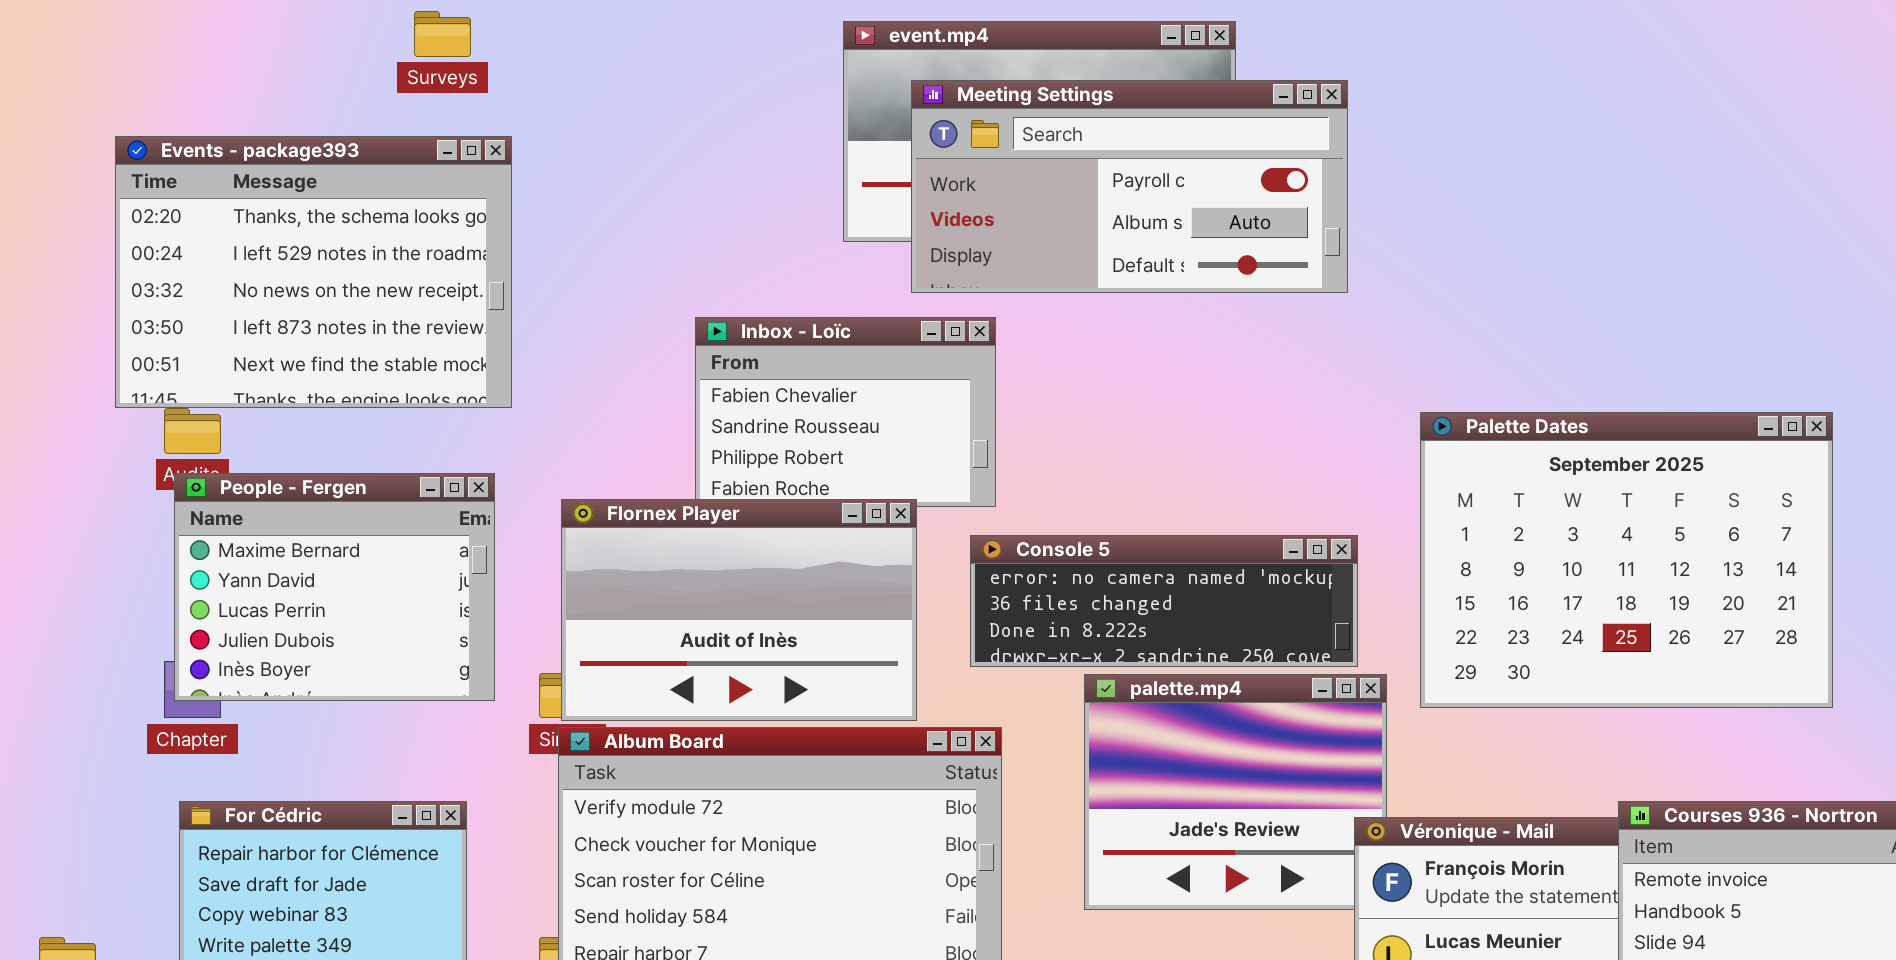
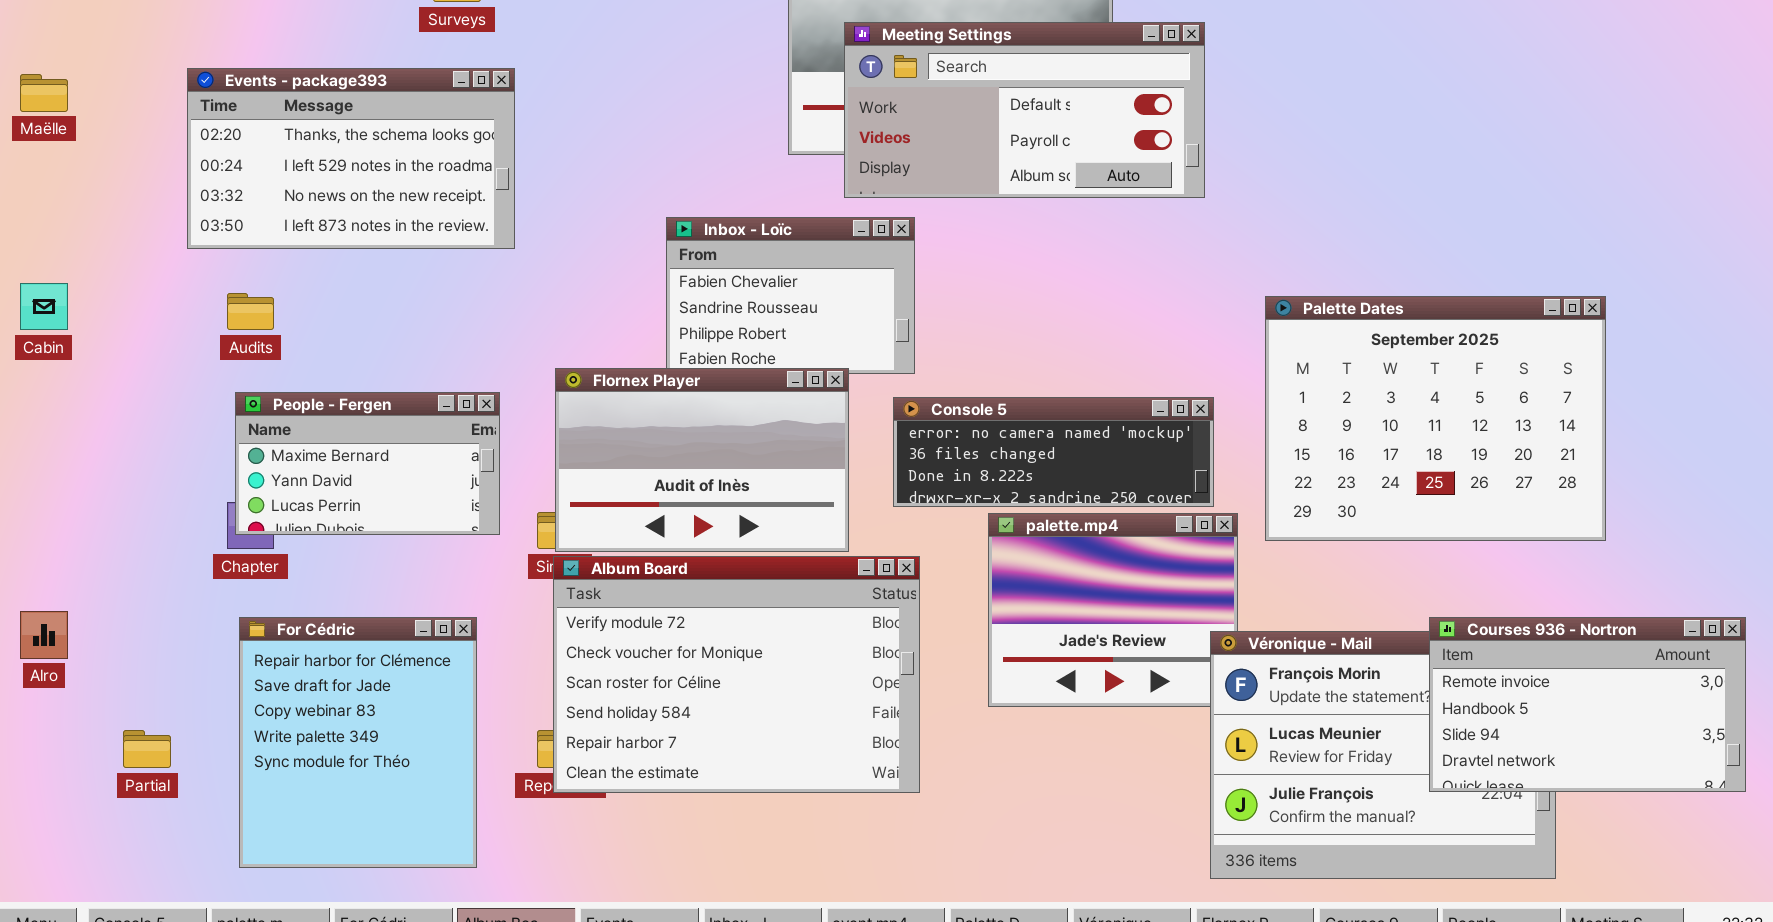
Meeting Settings: [911,80,1348,293] -> [844,22,1205,198], scrolled up 1 row
Events - package393: [115,136,512,408] -> [187,68,515,249], resized
People - Fergen: [174,473,495,701] -> [235,392,500,535], resized

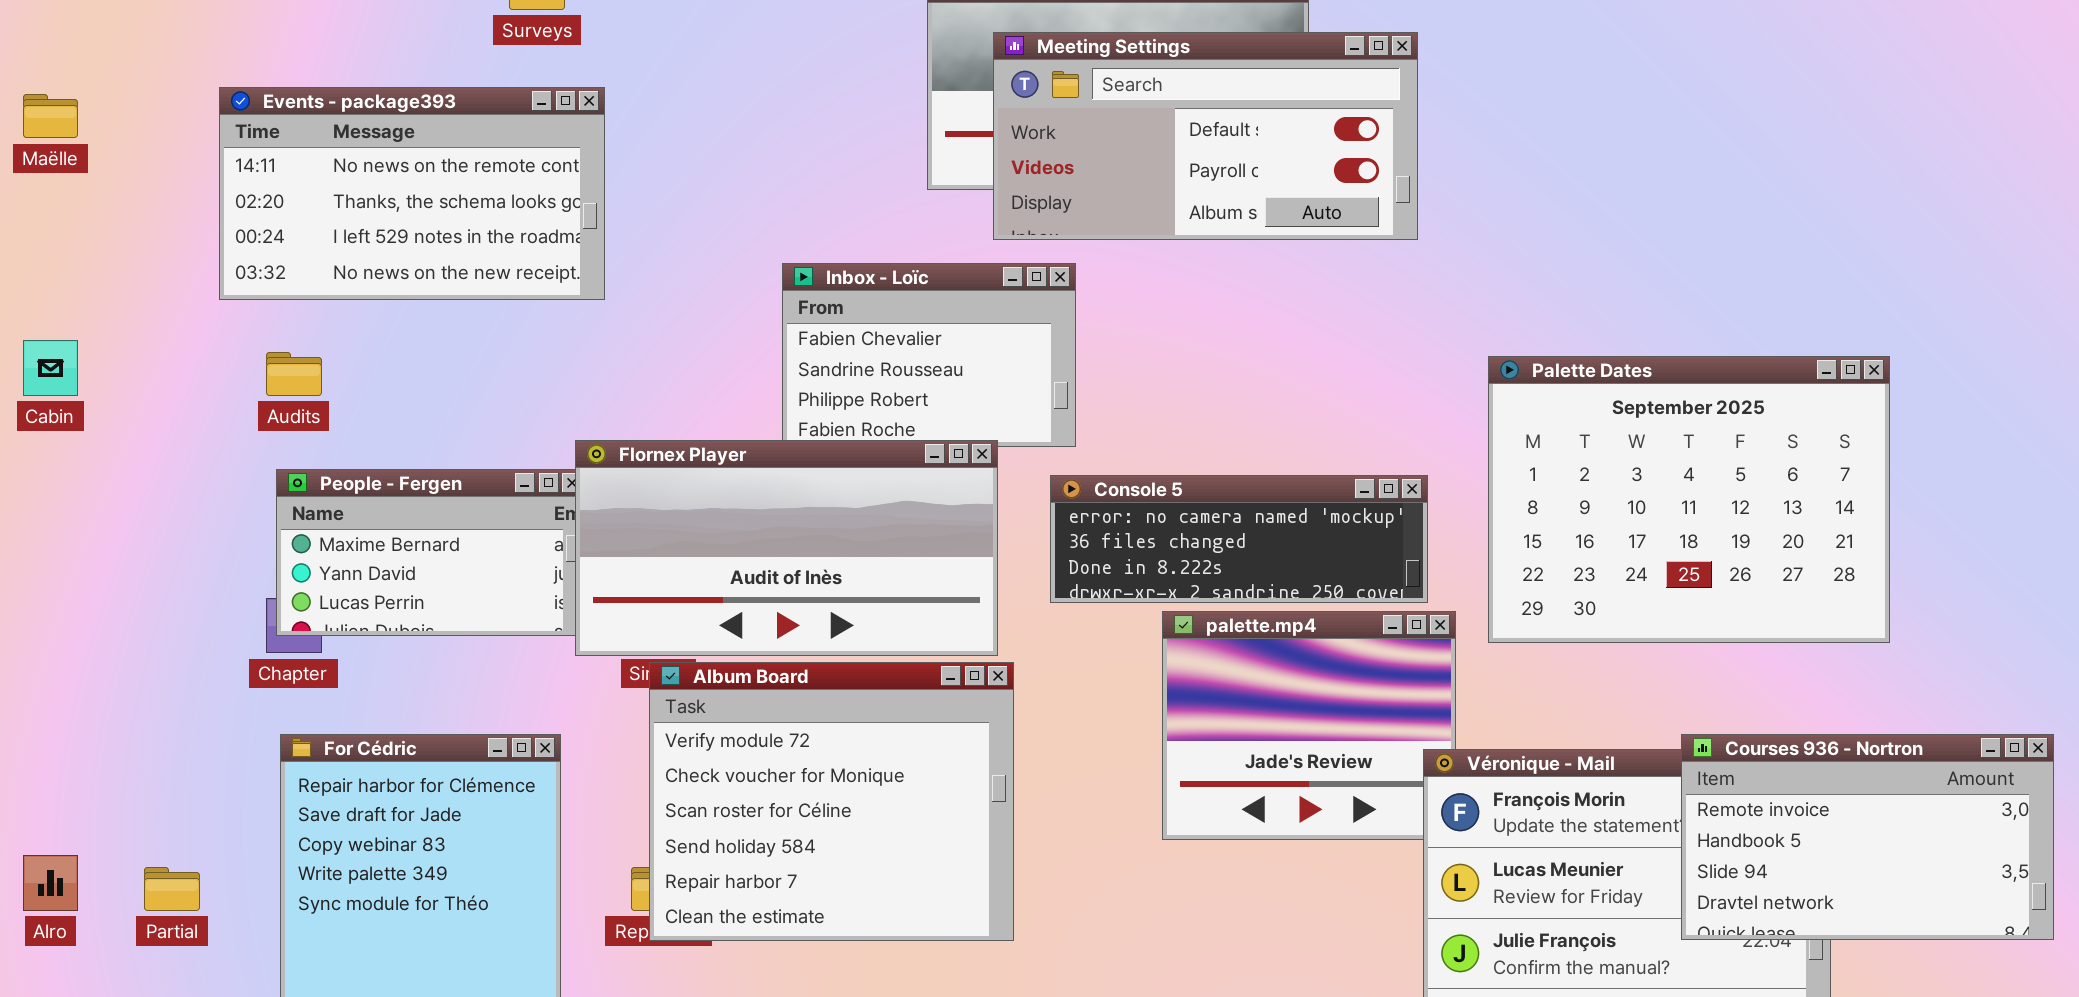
Events - package393: [187,68,515,249] -> [219,87,605,300], scrolled up 1 row
Flornex Player: [555,368,849,552] -> [575,440,998,656], resized
Album Board: [553,556,920,793] -> [649,662,1014,941], resized
Alro: [20,611,68,659] -> [23,855,78,911], moved

